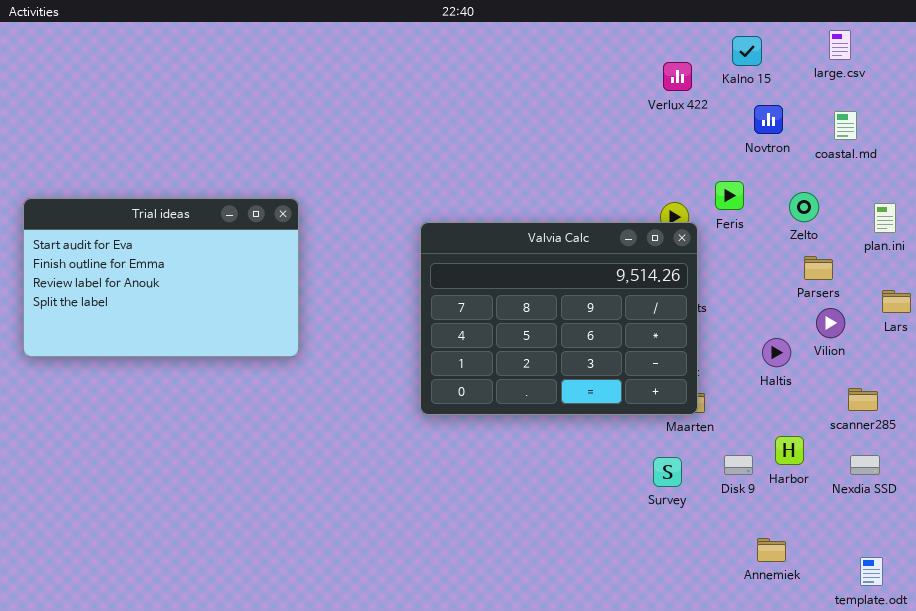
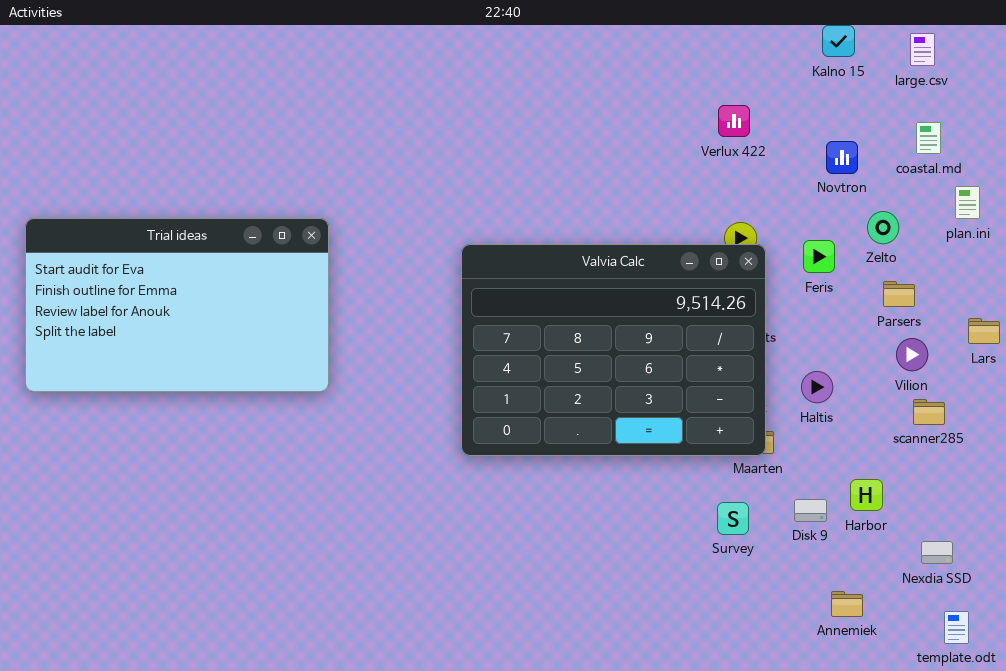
Kalno 15: [732,36,762,66] -> [822,25,855,57], moved
Verlux 422: [663,62,692,91] -> [718,105,750,137], moved
Novtron: [754,105,783,134] -> [826,141,858,174], moved
Feris: [715,181,744,210] -> [803,240,835,273], moved
plan.ini: [874,203,896,233] -> [955,186,980,219], moved
Haltis: [762,338,791,367] -> [801,371,833,403], moved
scanner285: [848,388,878,411] -> [913,399,945,425], moved
Nexdia SSD: [850,455,880,475] -> [921,541,953,564], moved

